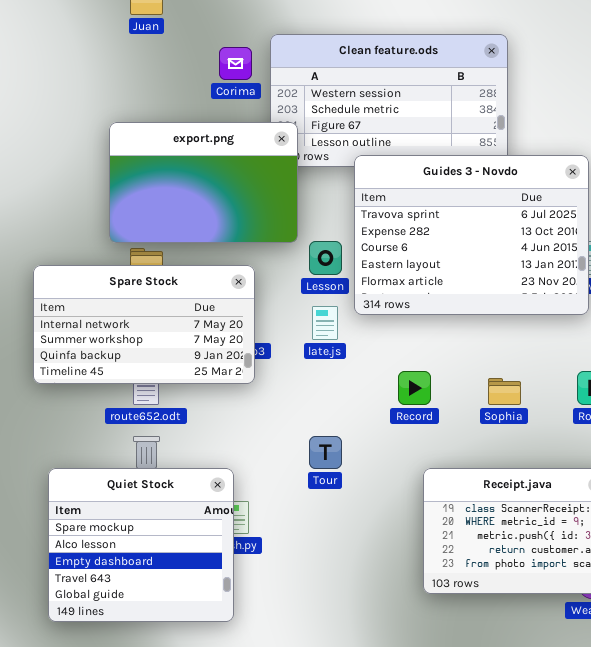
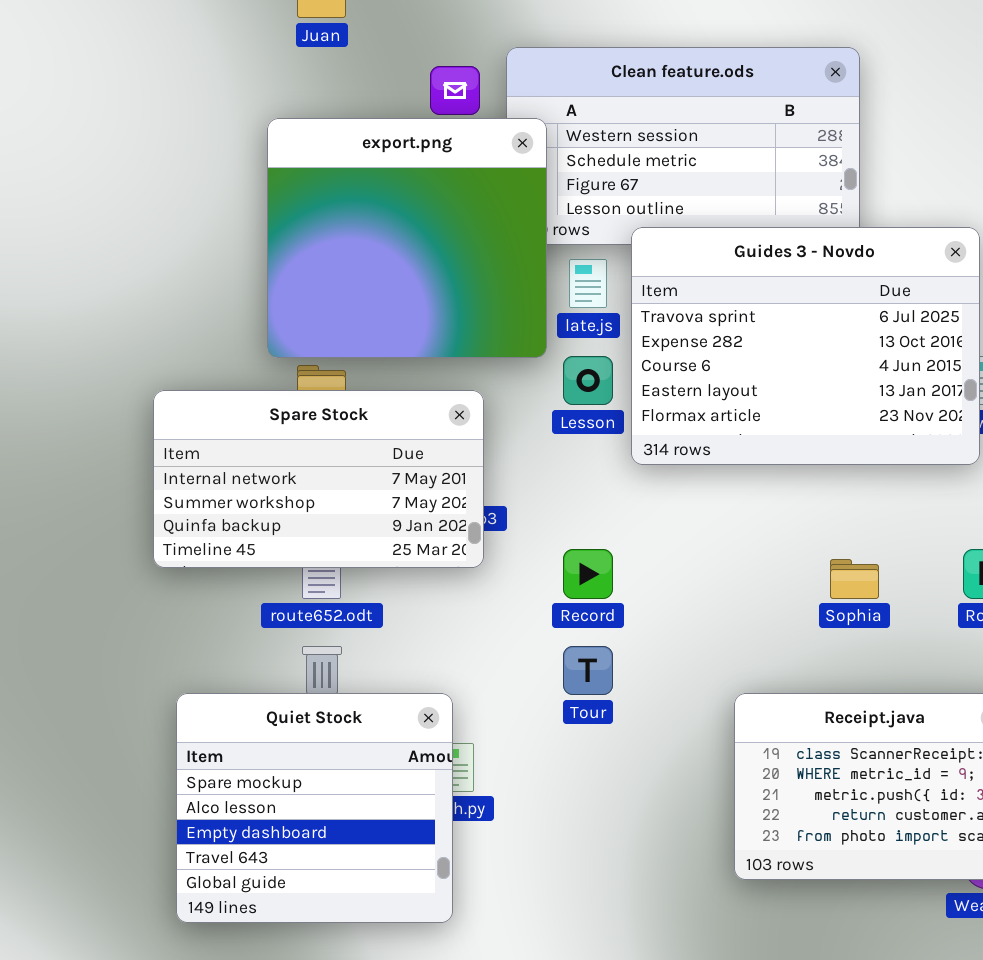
export.png: [109,122,298,243] -> [267,118,547,358], resized
late.js: [312,306,338,340] -> [569,259,607,308], moved
Record: [398,371,431,405] -> [563,549,613,599], moved

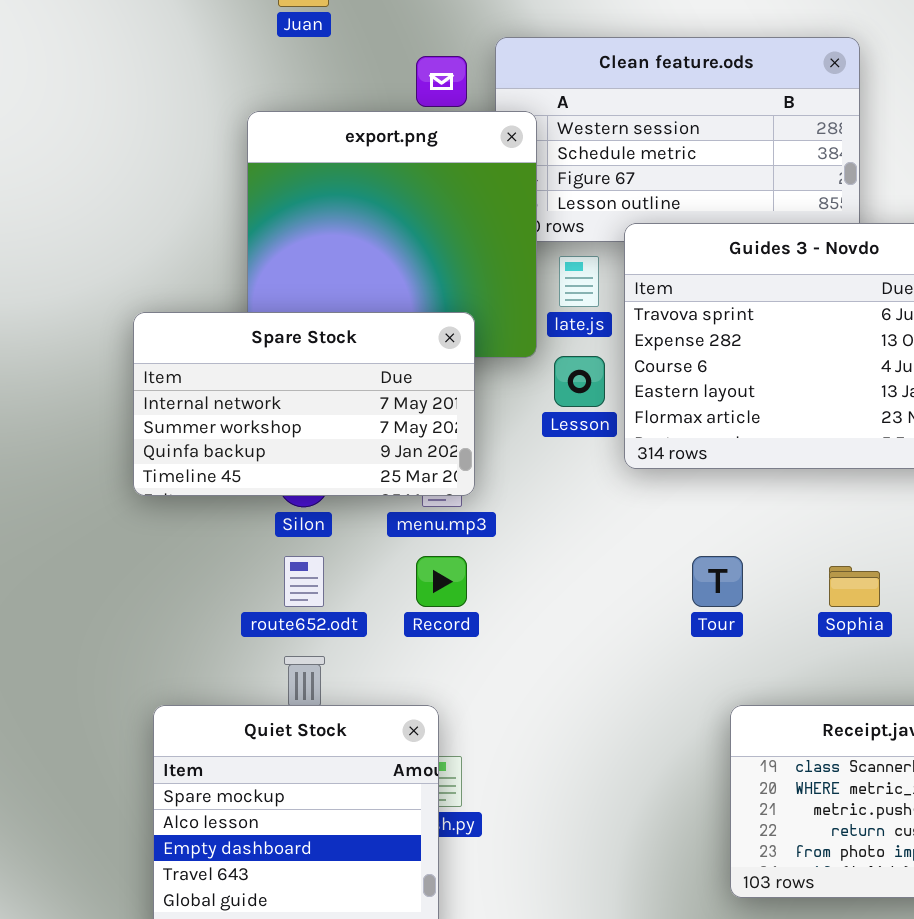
Spare Stock: [153,390,484,568] -> [133,312,475,496], moved
Record: [563,549,613,599] -> [416,556,467,607], moved
Tour: [563,646,613,695] -> [692,556,743,607], moved

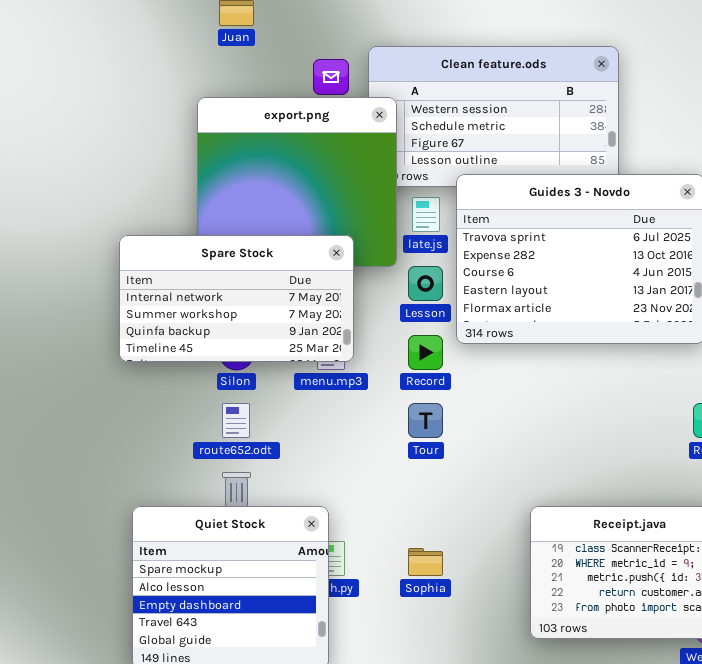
Record: [416,556,467,607] -> [408,335,443,370], moved
Tour: [692,556,743,607] -> [408,403,443,438], moved
Sophia: [829,566,880,607] -> [408,548,443,576], moved

